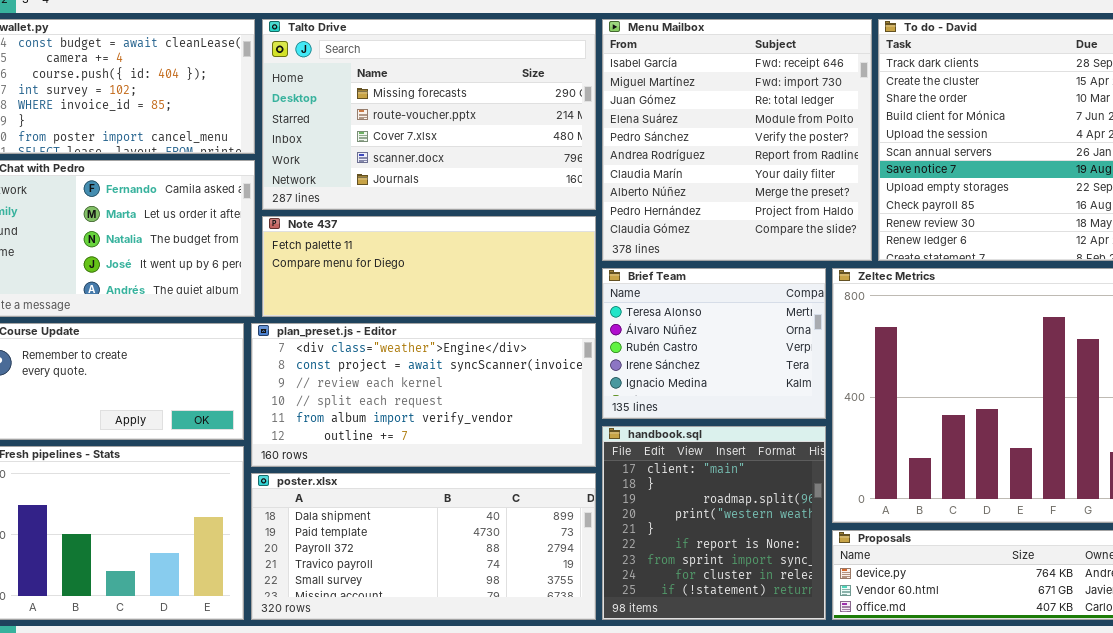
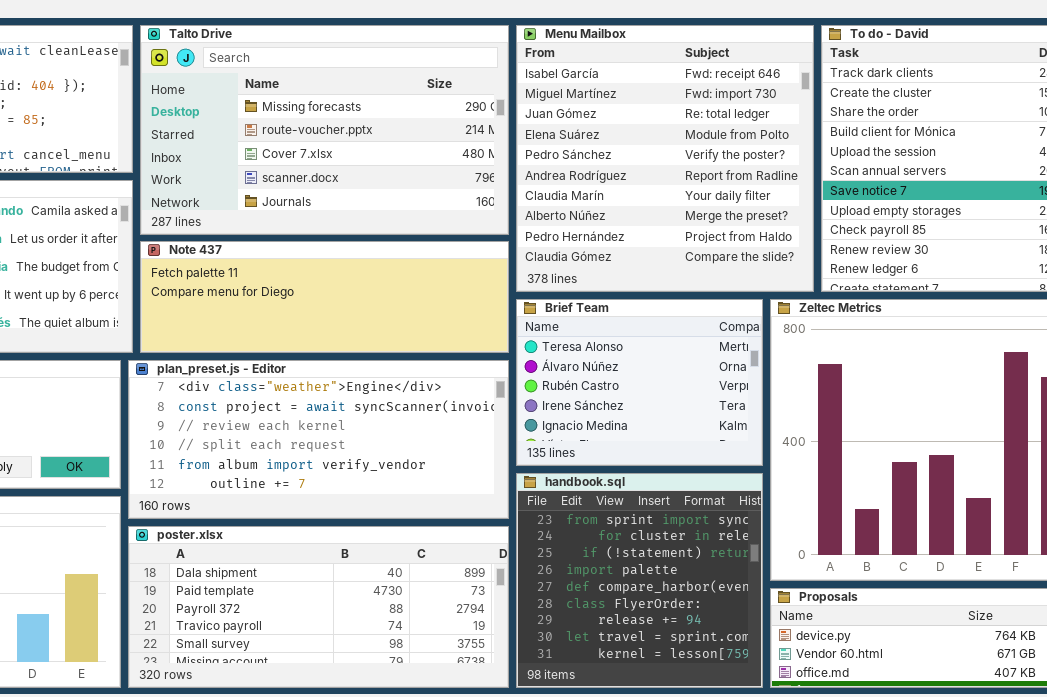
handbook.sql: [602,426,826,620] -> [516,473,763,688], scrolled down 6 rows

